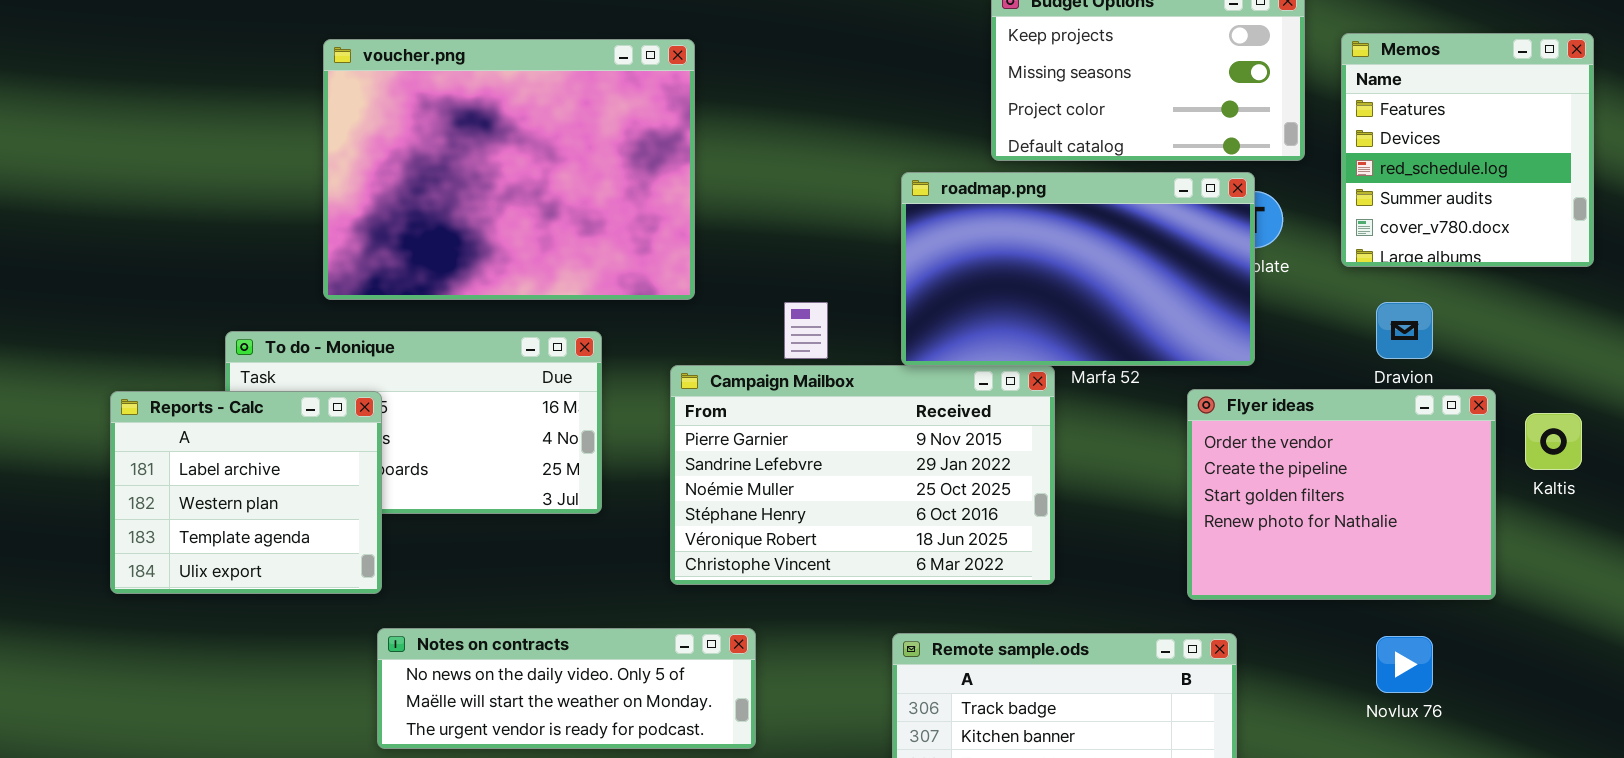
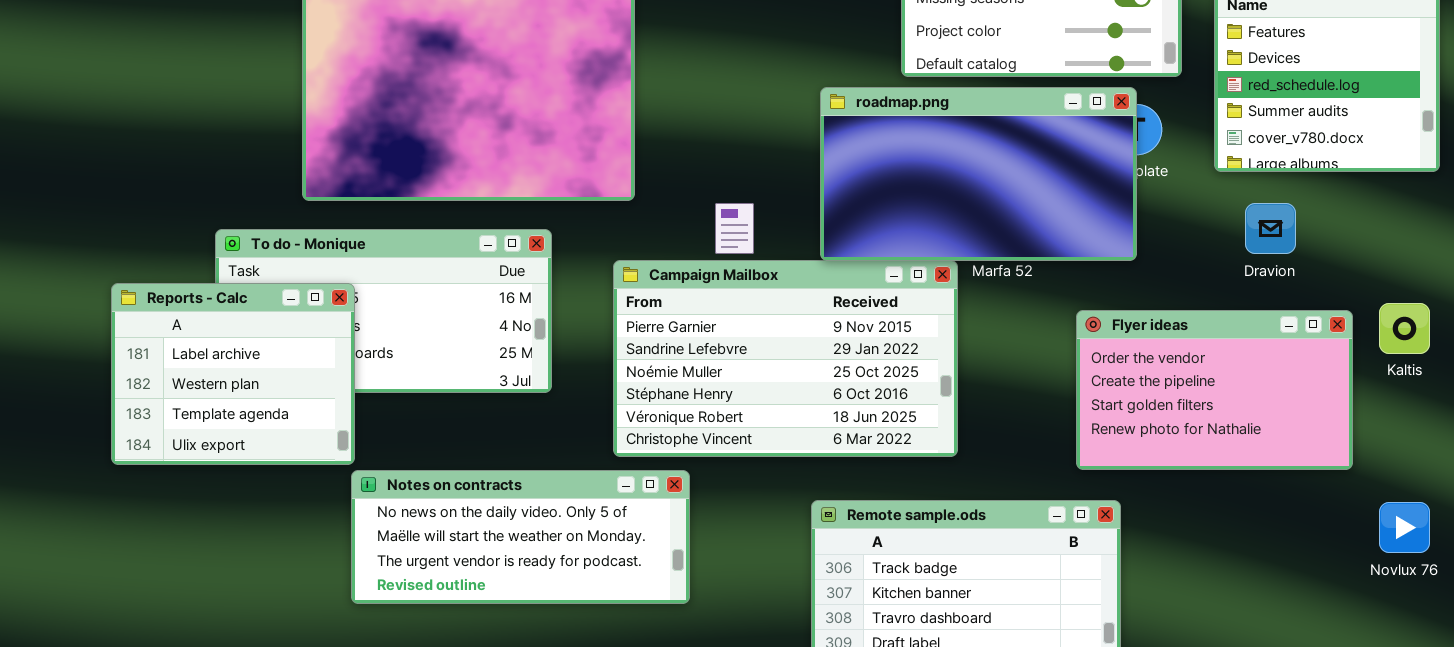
Flyer ideas: [1187,389,1496,600] -> [1076,310,1353,470], resized
Notes on contracts: [377,628,756,749] -> [351,470,690,604], resized
Novlux 76: [1376,636,1433,693] -> [1379,502,1430,553], moved

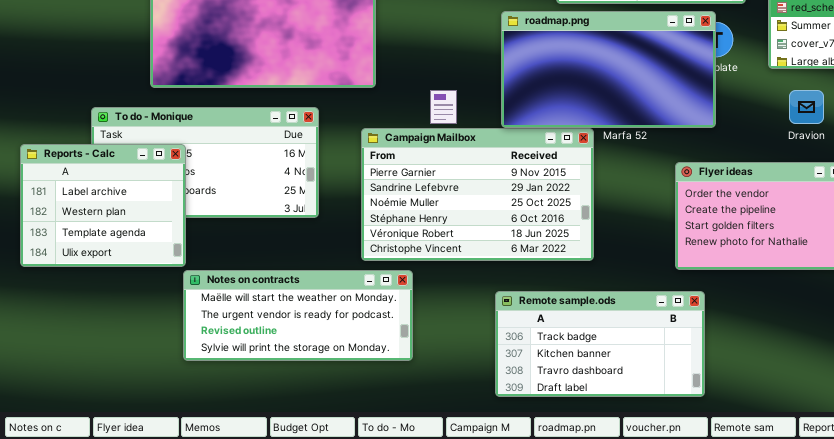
Notes on contracts: [351,470,690,604] -> [183,270,413,361], scrolled down 1 row

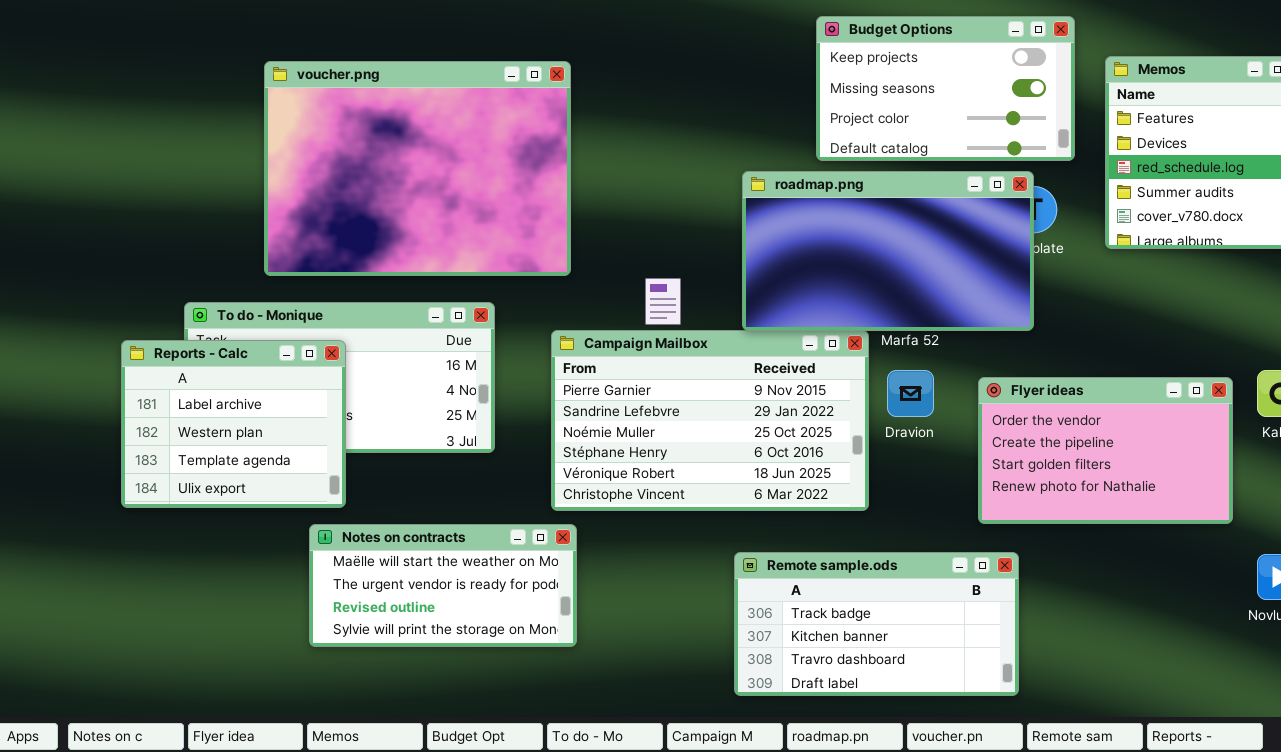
Dravion: [789,90,824,124] -> [887,370,934,417], moved
Reports - Calc: [20,144,186,267] -> [121,340,346,508], moved
Notes on contracts: [183,270,413,361] -> [309,524,577,647], resized

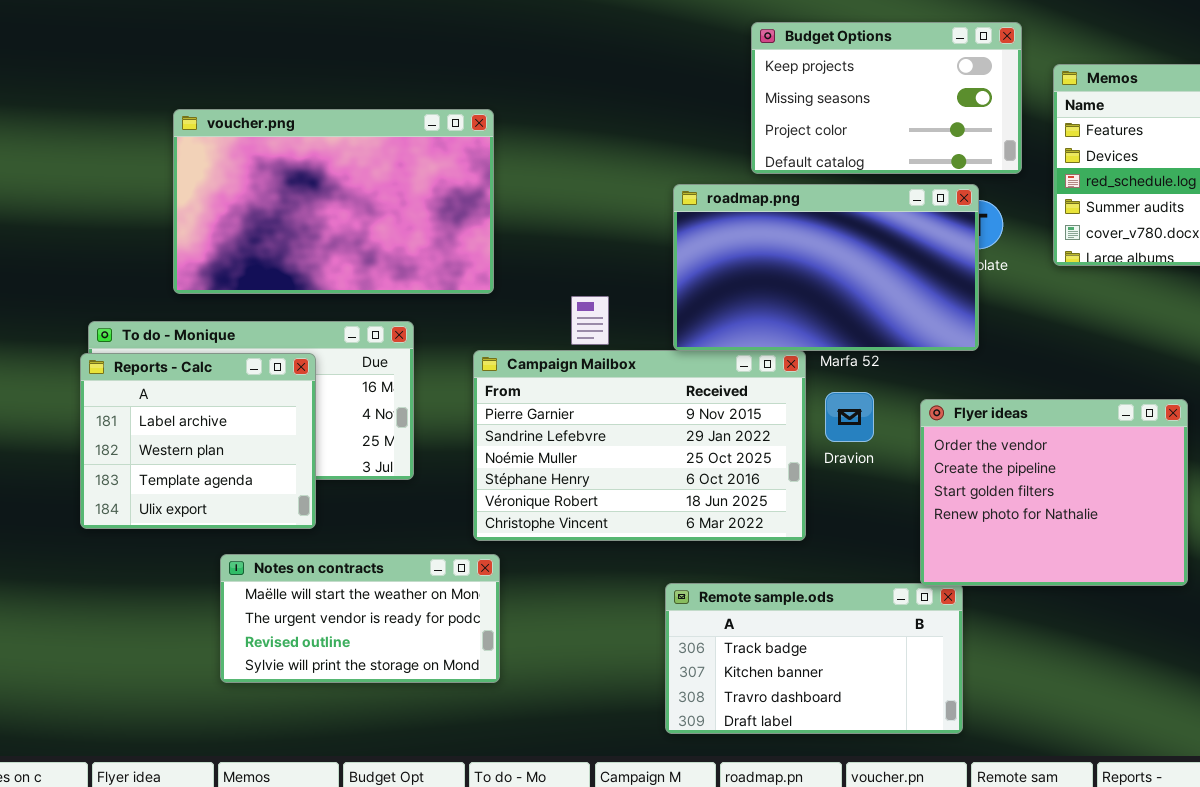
voucher.png: [264,61,571,276] -> [173,109,494,294], resized
Reports - Calc: [121,340,346,508] -> [80,353,316,529], moved
Flyer ideas: [978,377,1233,524] -> [920,399,1188,586], resized

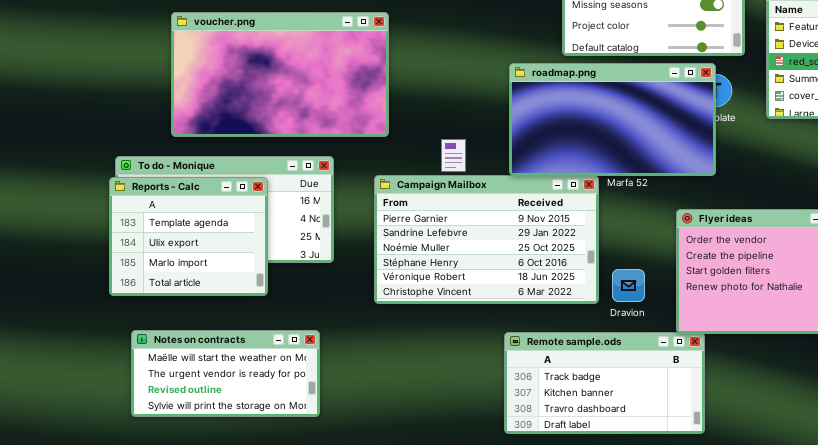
Reports - Calc: [80,353,316,529] -> [109,177,268,296], scrolled down 2 rows
Dravion: [825,392,874,442] -> [612,269,645,302], moved
Notes on contracts: [220,554,500,683] -> [131,330,320,417], moved

